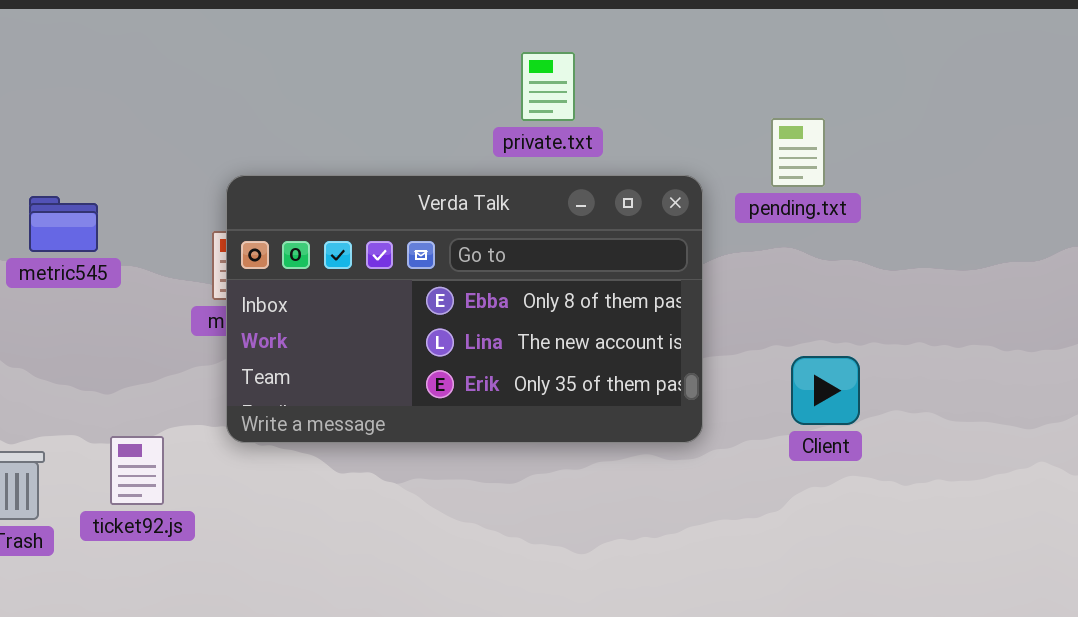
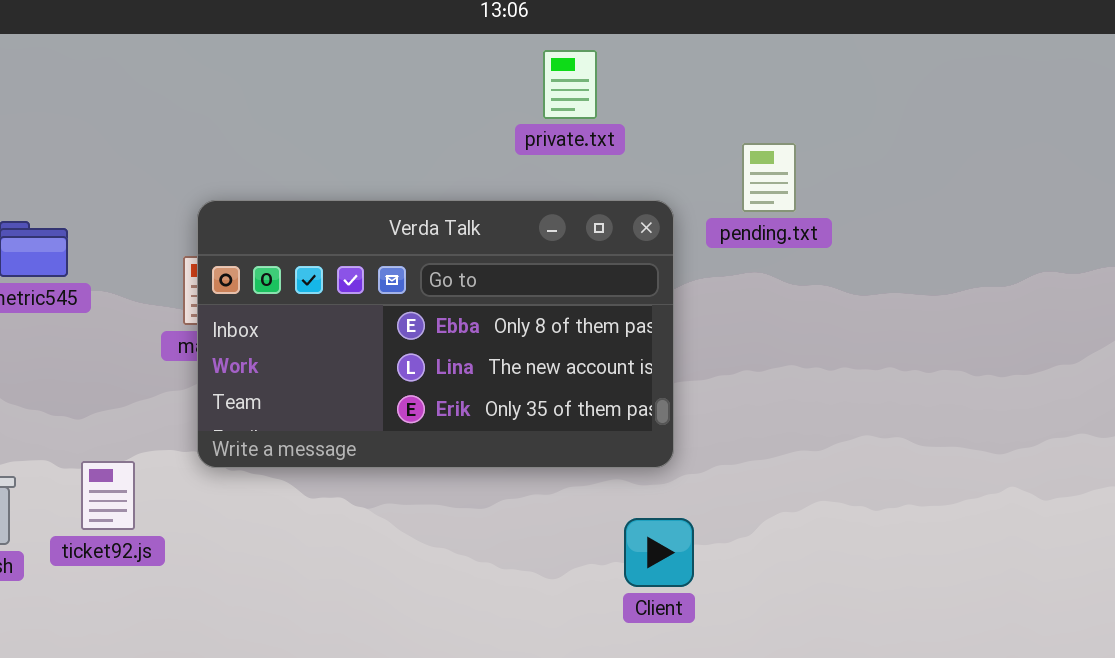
private.txt: [521,52,575,121] -> [543,50,597,119], moved
Client: [791,356,860,425] -> [624,518,694,587], moved

